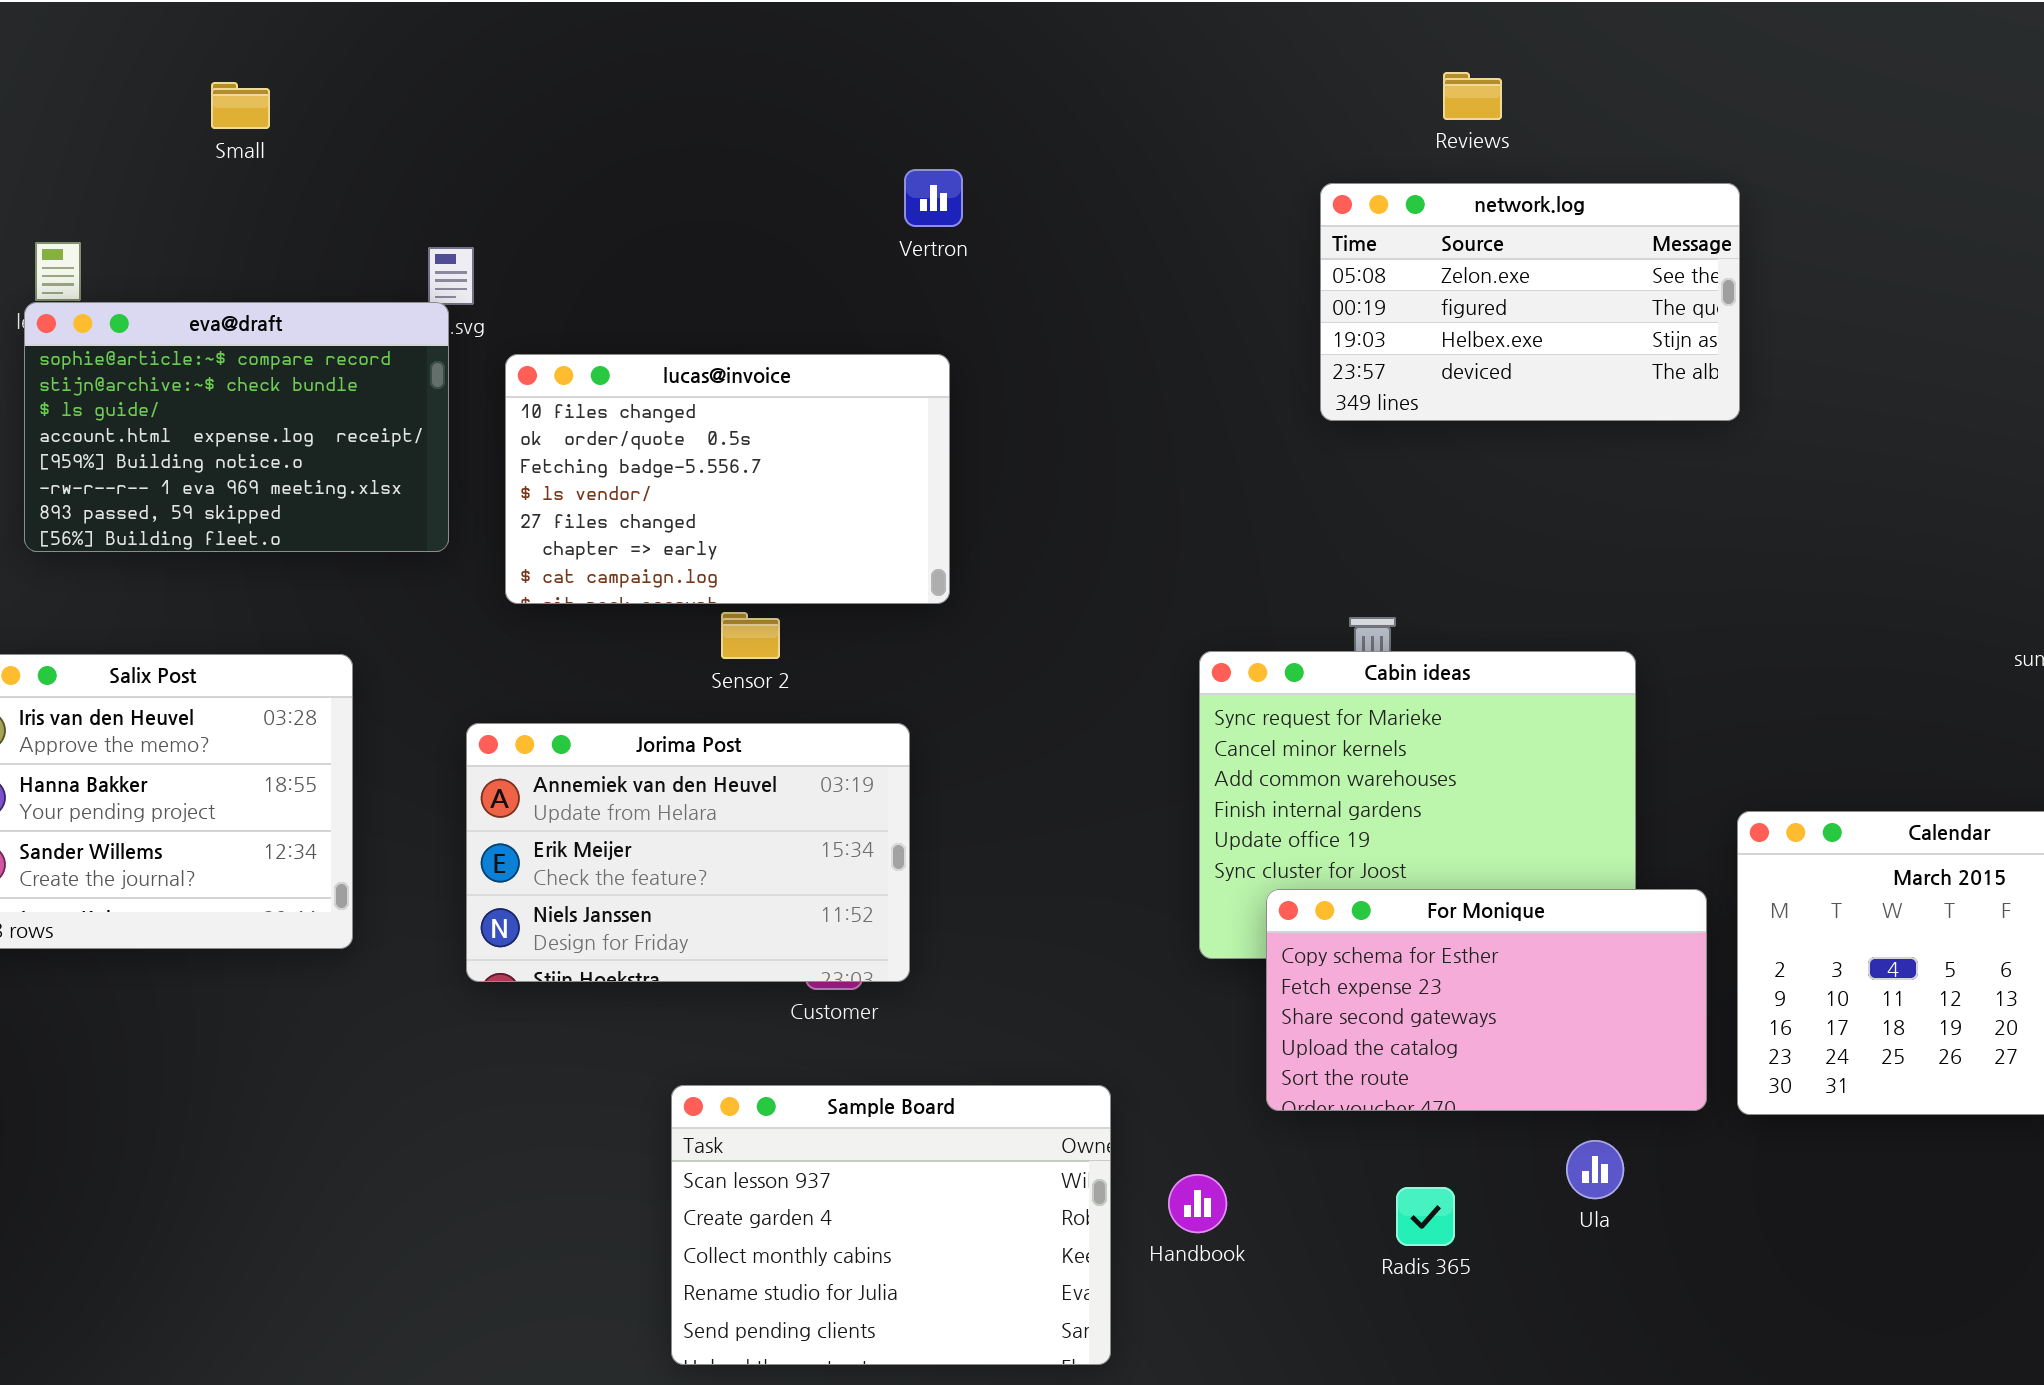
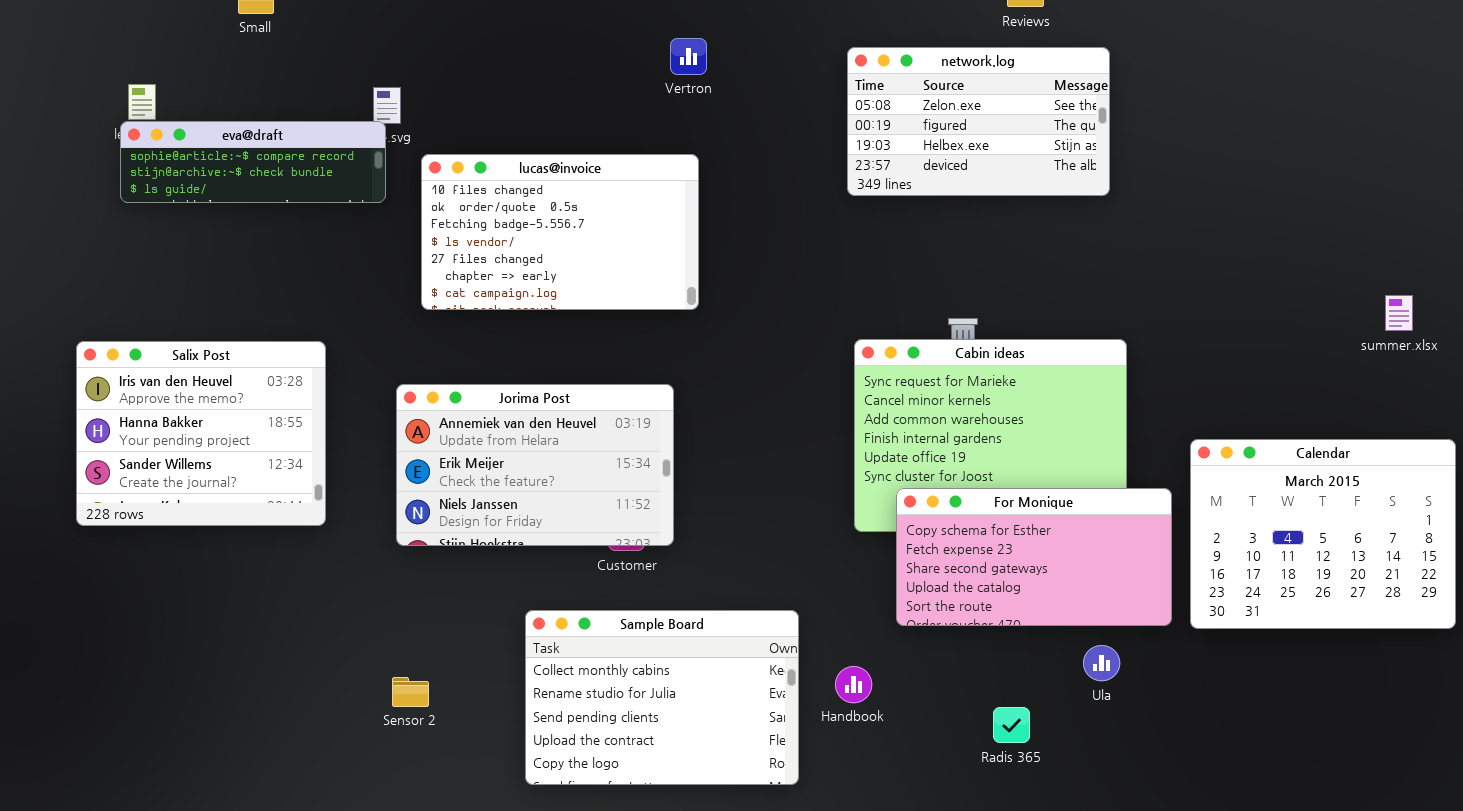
network.log: [1320,183,1740,421] -> [847,47,1110,196], moved
eva@draft: [24,302,449,552] -> [120,121,386,203], resized
Sensor 2: [721,612,780,659] -> [392,677,429,707], moved
Sample Board: [671,1085,1111,1365] -> [525,610,799,785], scrolled down 2 rows
Radis 365: [1396,1187,1455,1246] -> [993,707,1030,743], moved

